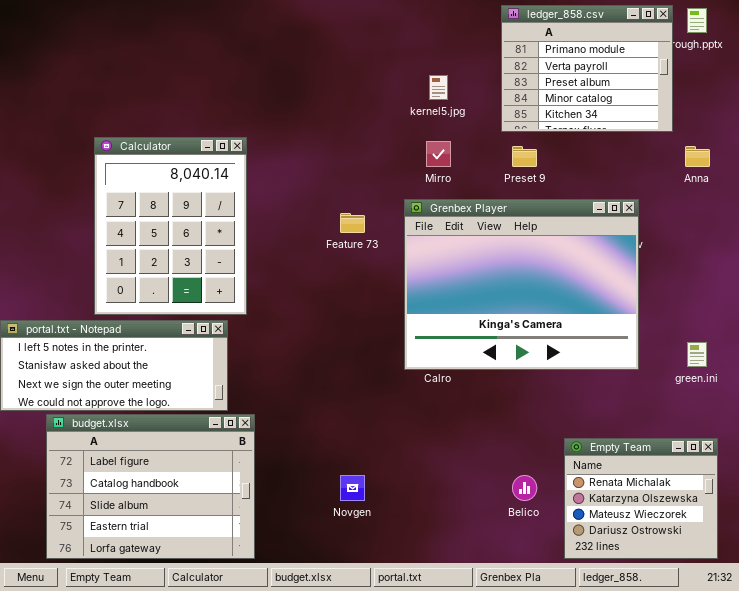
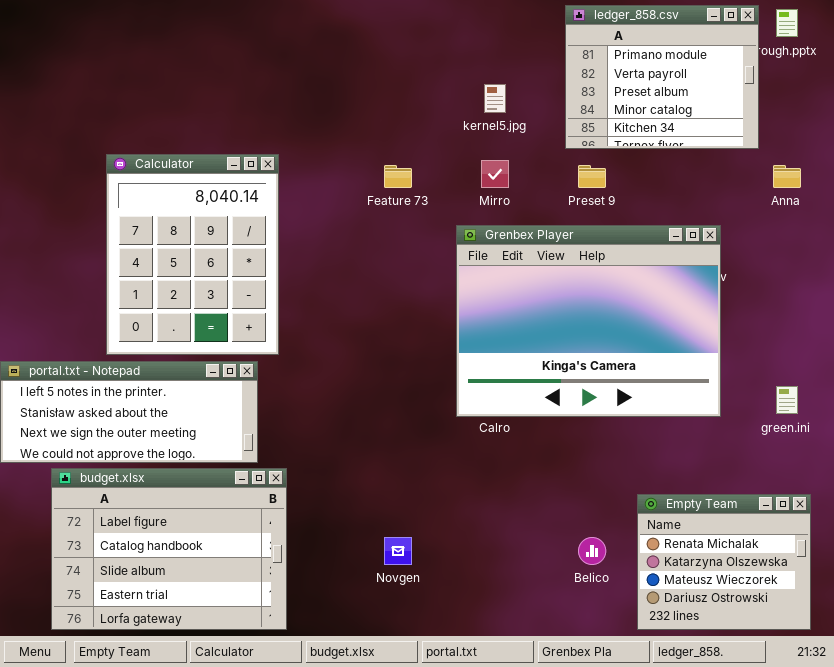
Feature 73: [340,213,365,233] -> [384,165,412,188], moved

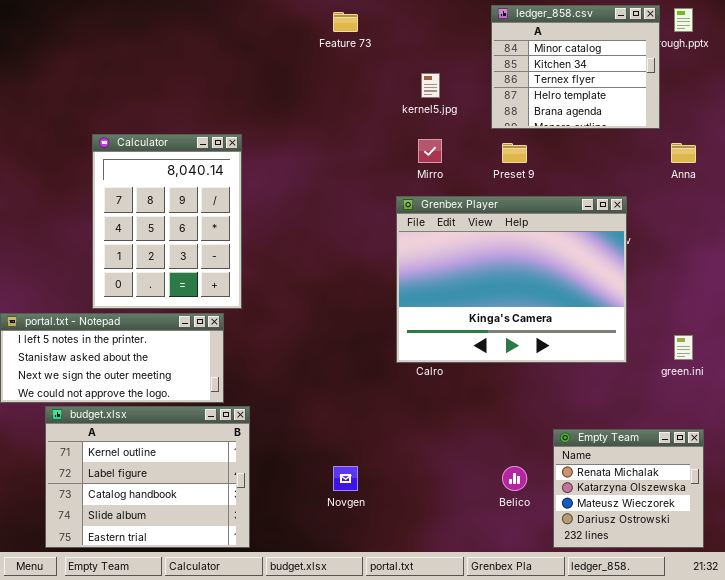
ledger_858.csv: [565,5,759,149] -> [491,5,660,129], scrolled down 3 rows
Feature 73: [384,165,412,188] -> [333,12,358,32], moved
budget.xlsx: [51,468,287,630] -> [45,406,250,548], scrolled up 1 row

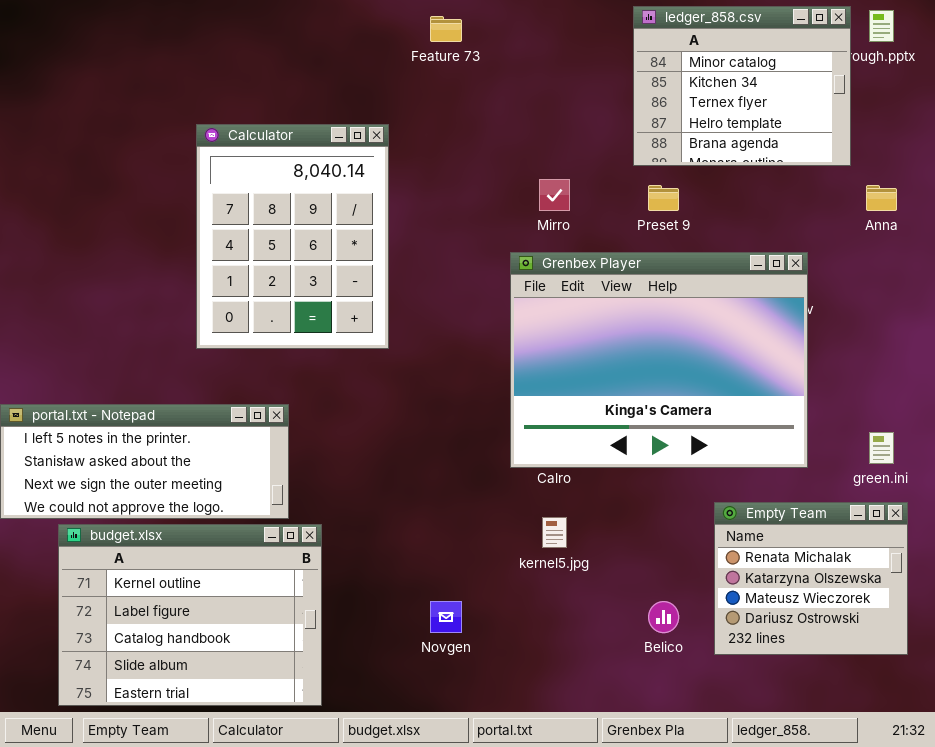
kernel5.jpg: [421,73,440,98] -> [542,517,567,548], moved
Calculator: [92,134,242,309] -> [196,124,389,349], moved
Empty Team: [553,429,704,548] -> [714,502,908,655], moved

